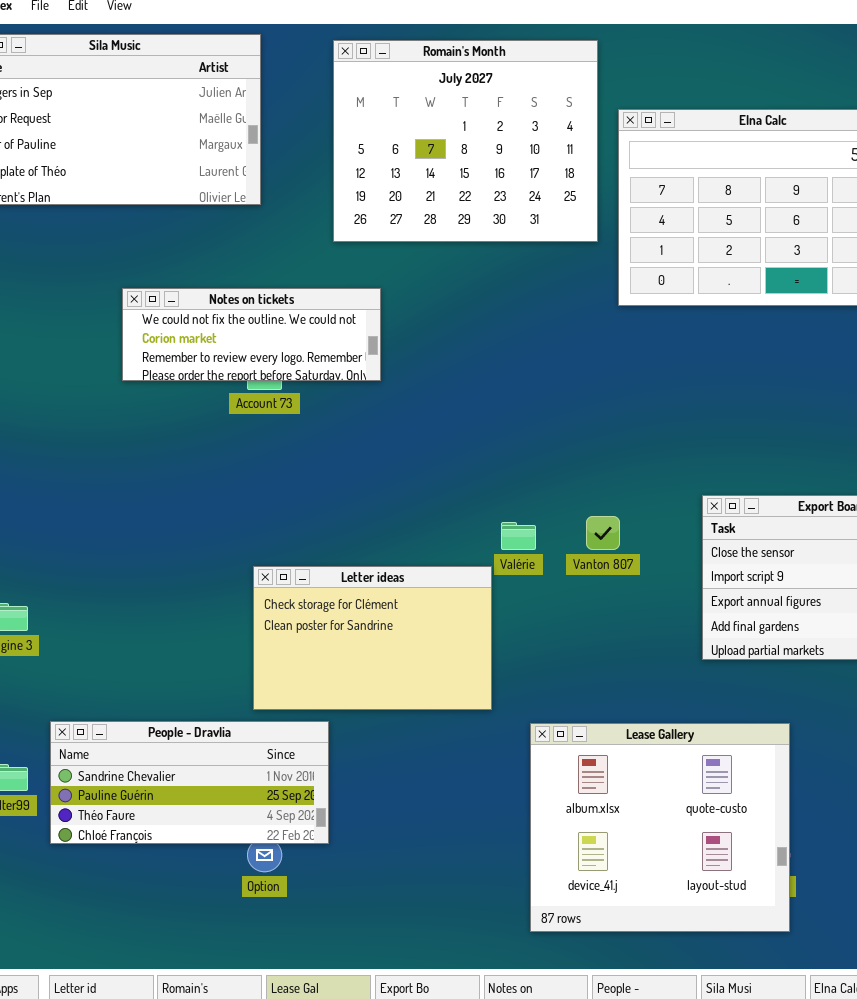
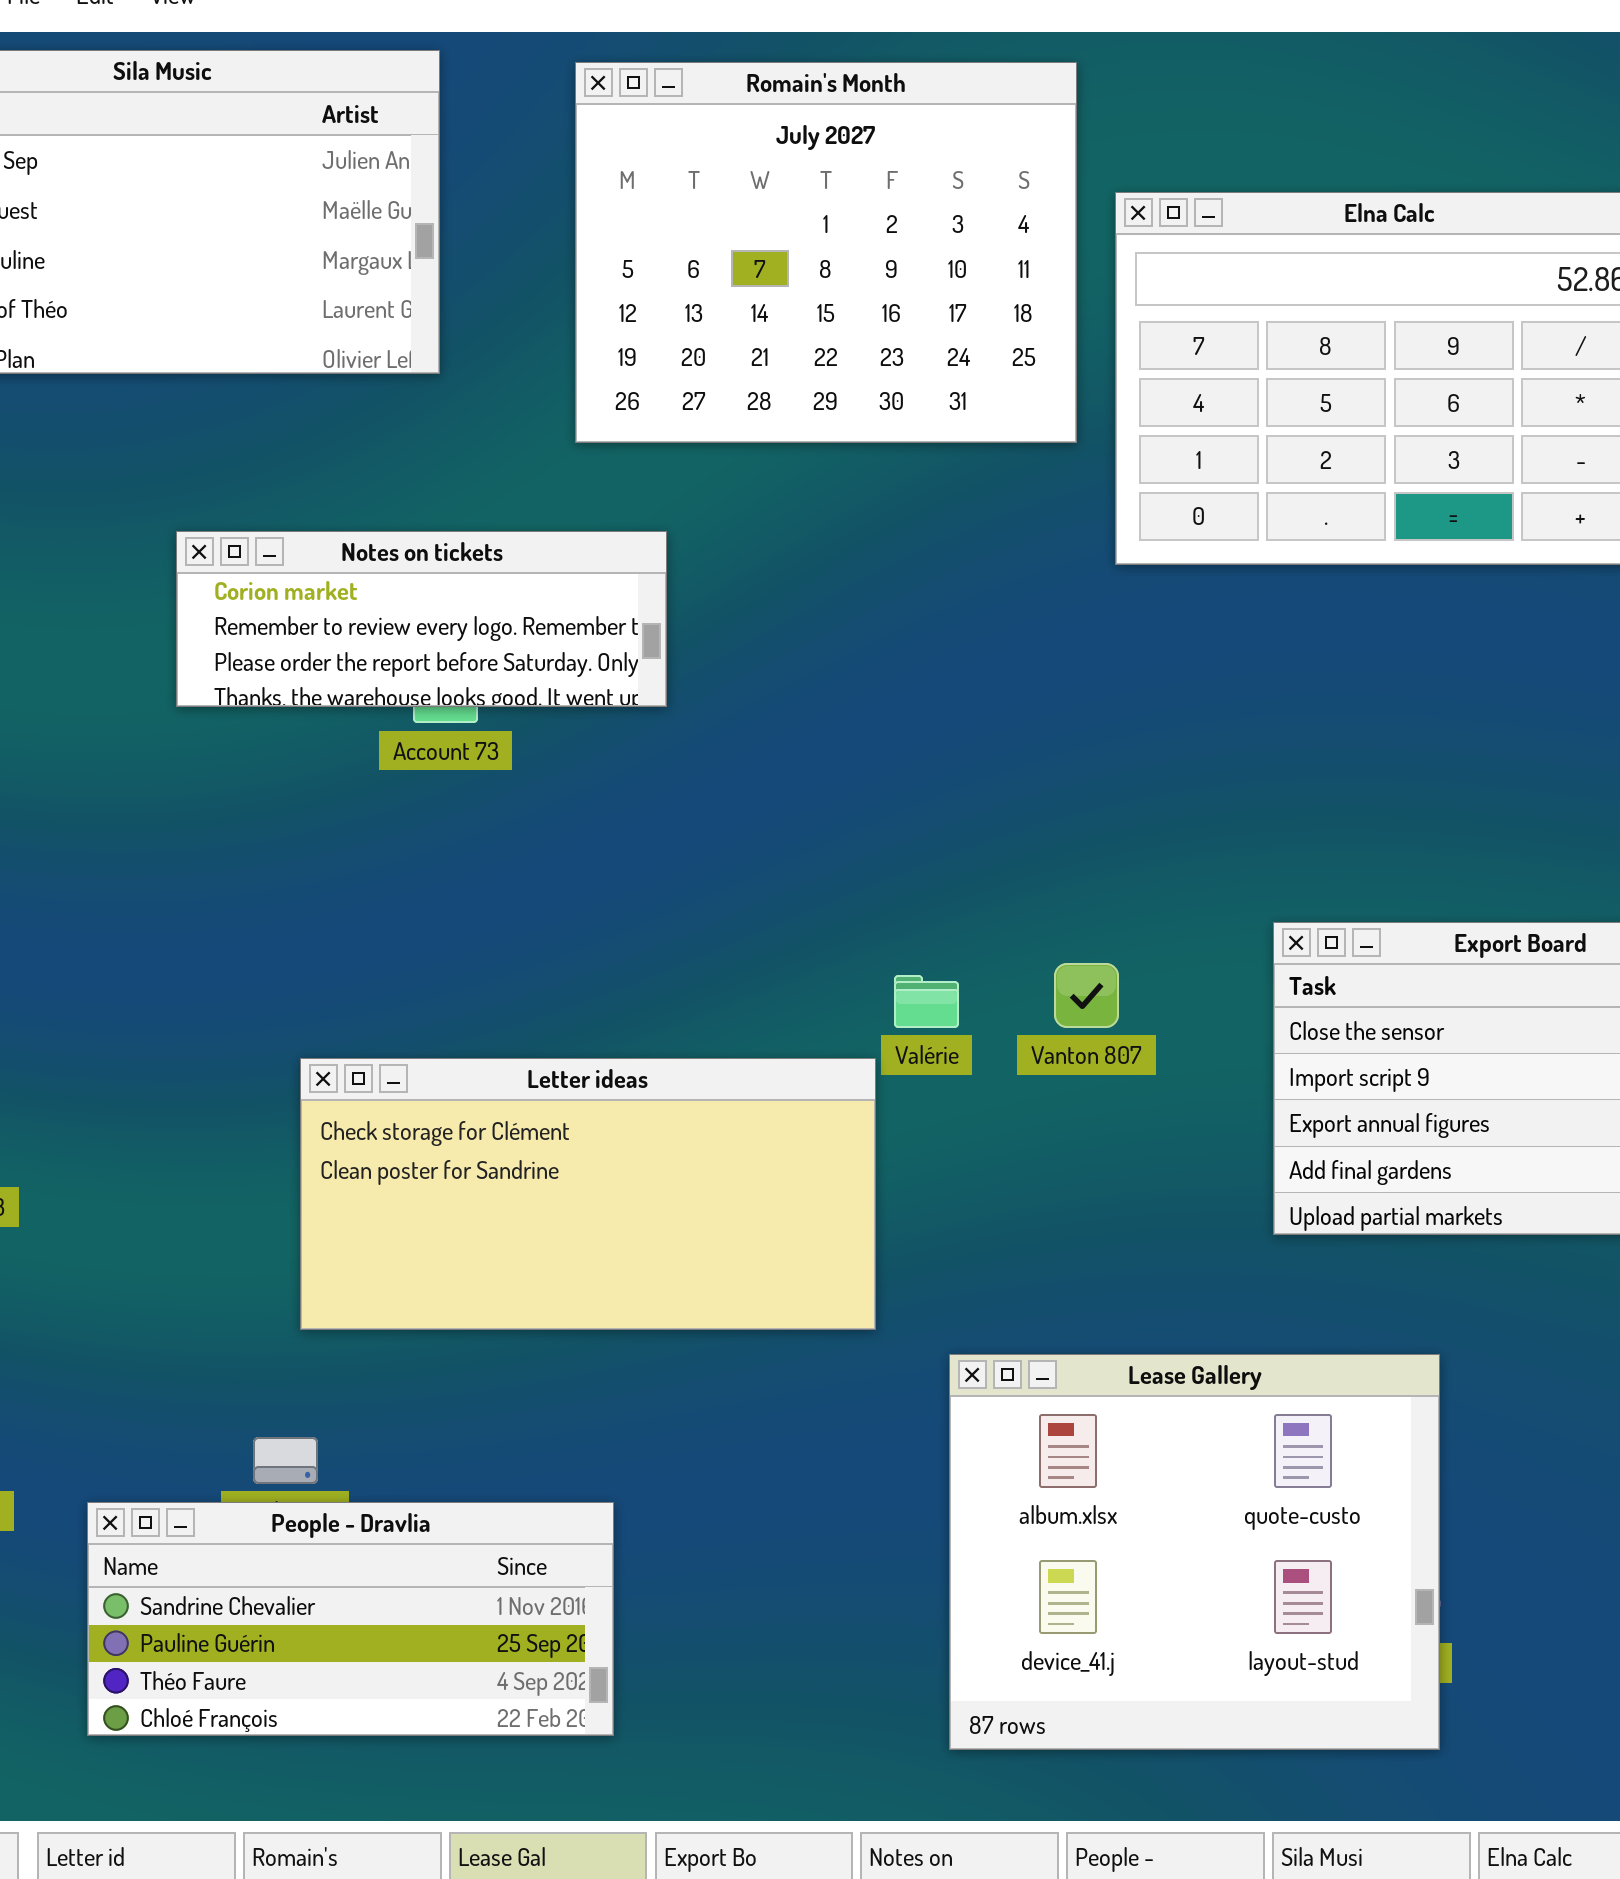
Notes on tickets: [122,288,381,381] -> [176,531,667,707], scrolled down 1 row
Letter ideas: [253,566,492,710] -> [300,1058,876,1330], resized
People - Dravlia: [50,721,329,844] -> [87,1502,614,1736], moved

